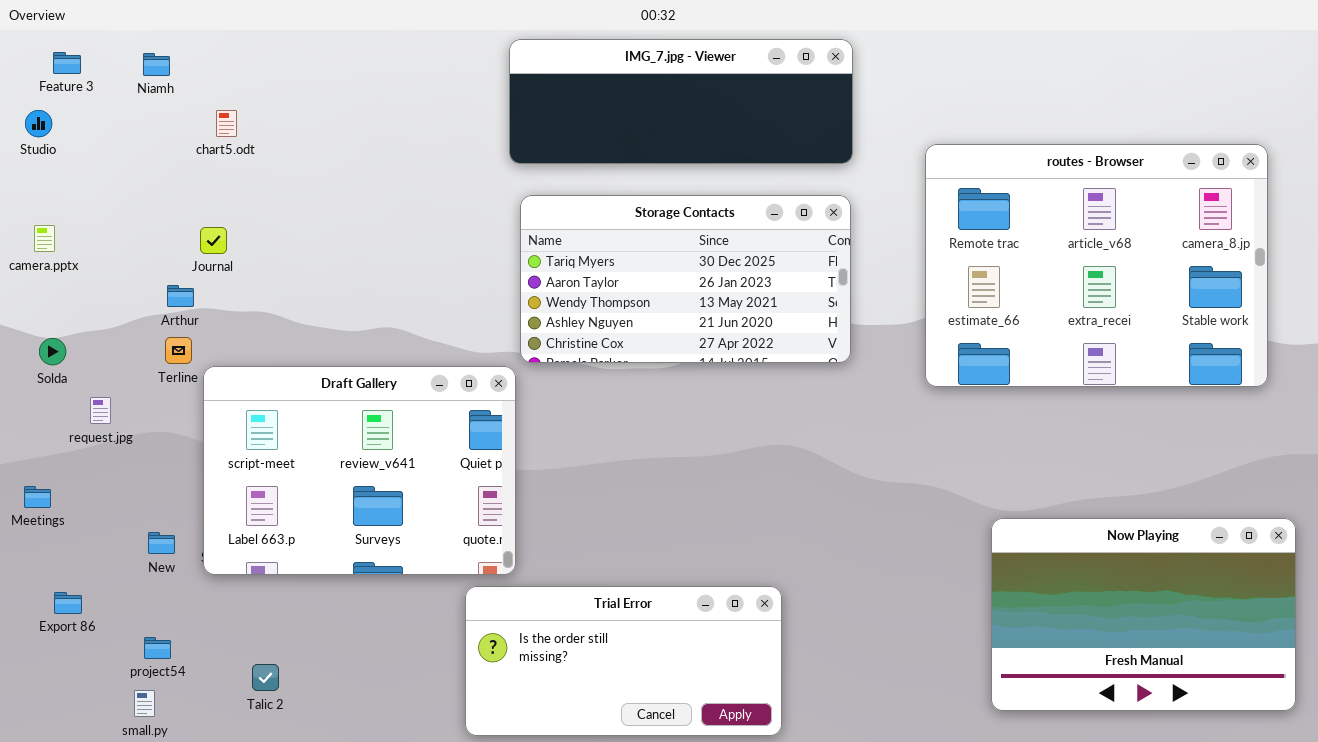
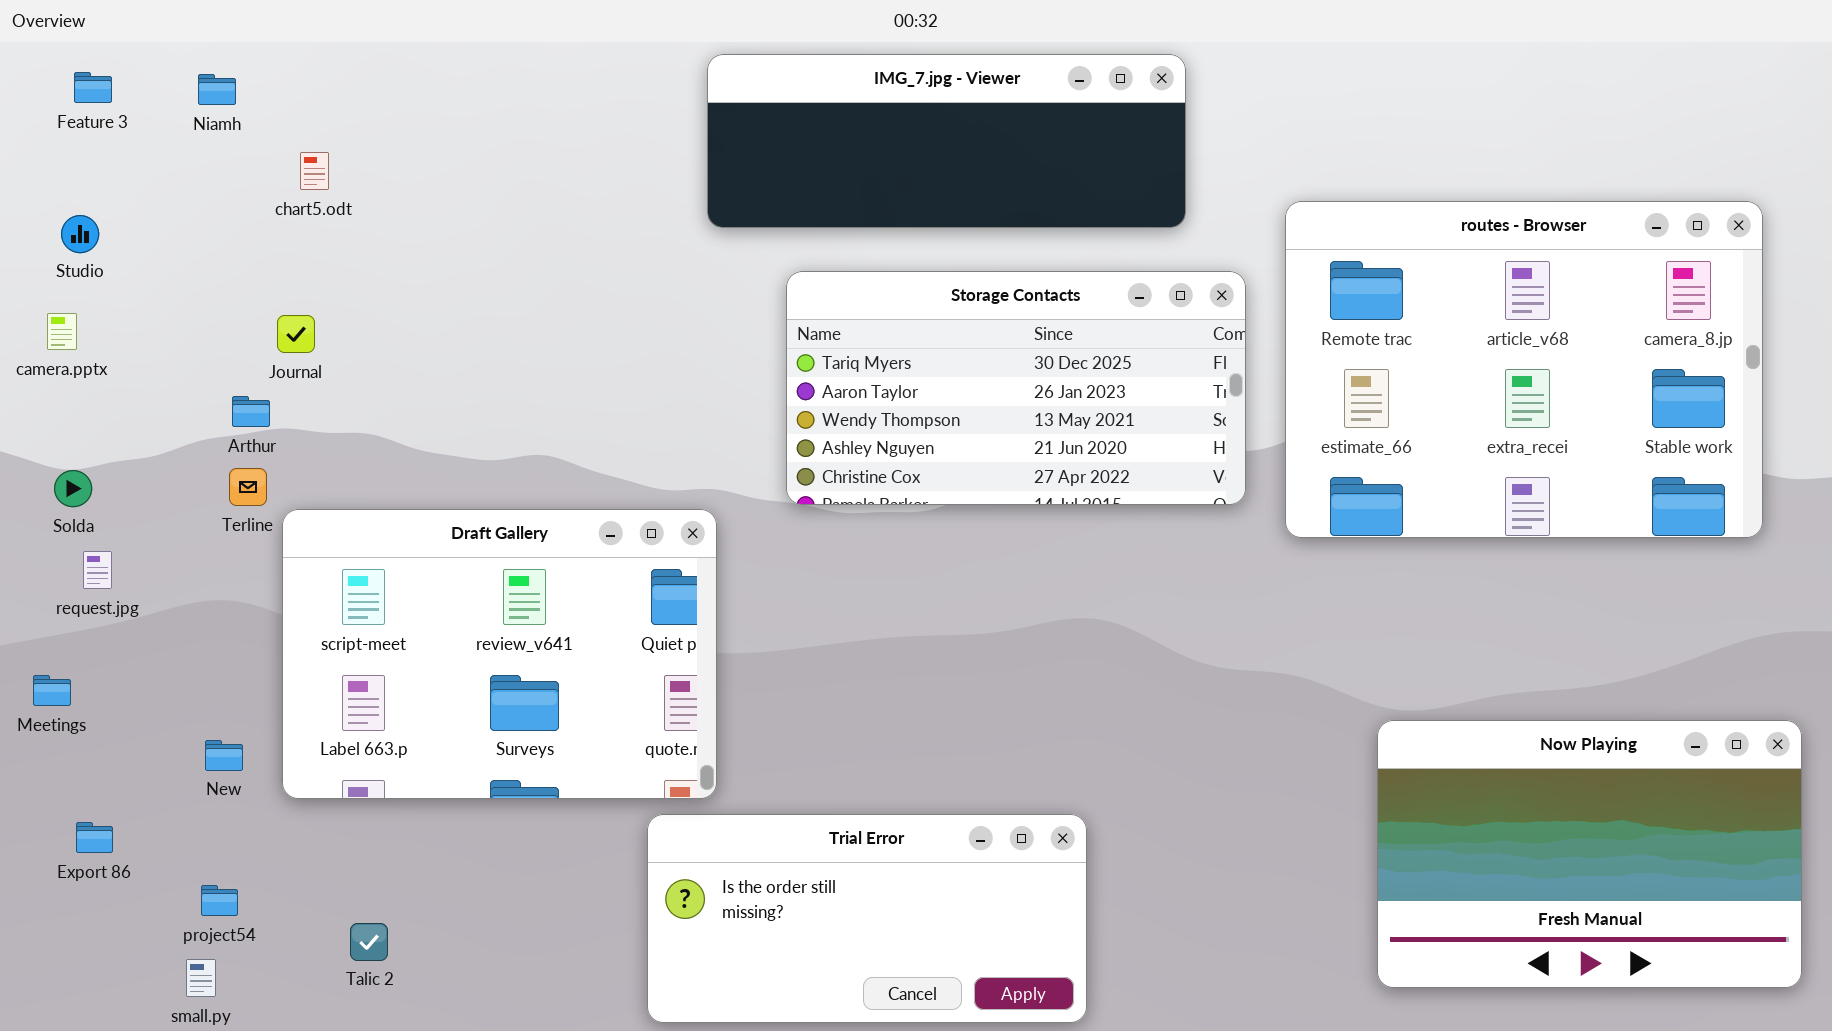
Studio: [25,110,52,137] -> [61,215,99,253], moved
Storage Contacts: [520,195,851,363] -> [786,271,1246,505], moved
request.jpg: [90,397,111,424] -> [83,551,112,589], moved

